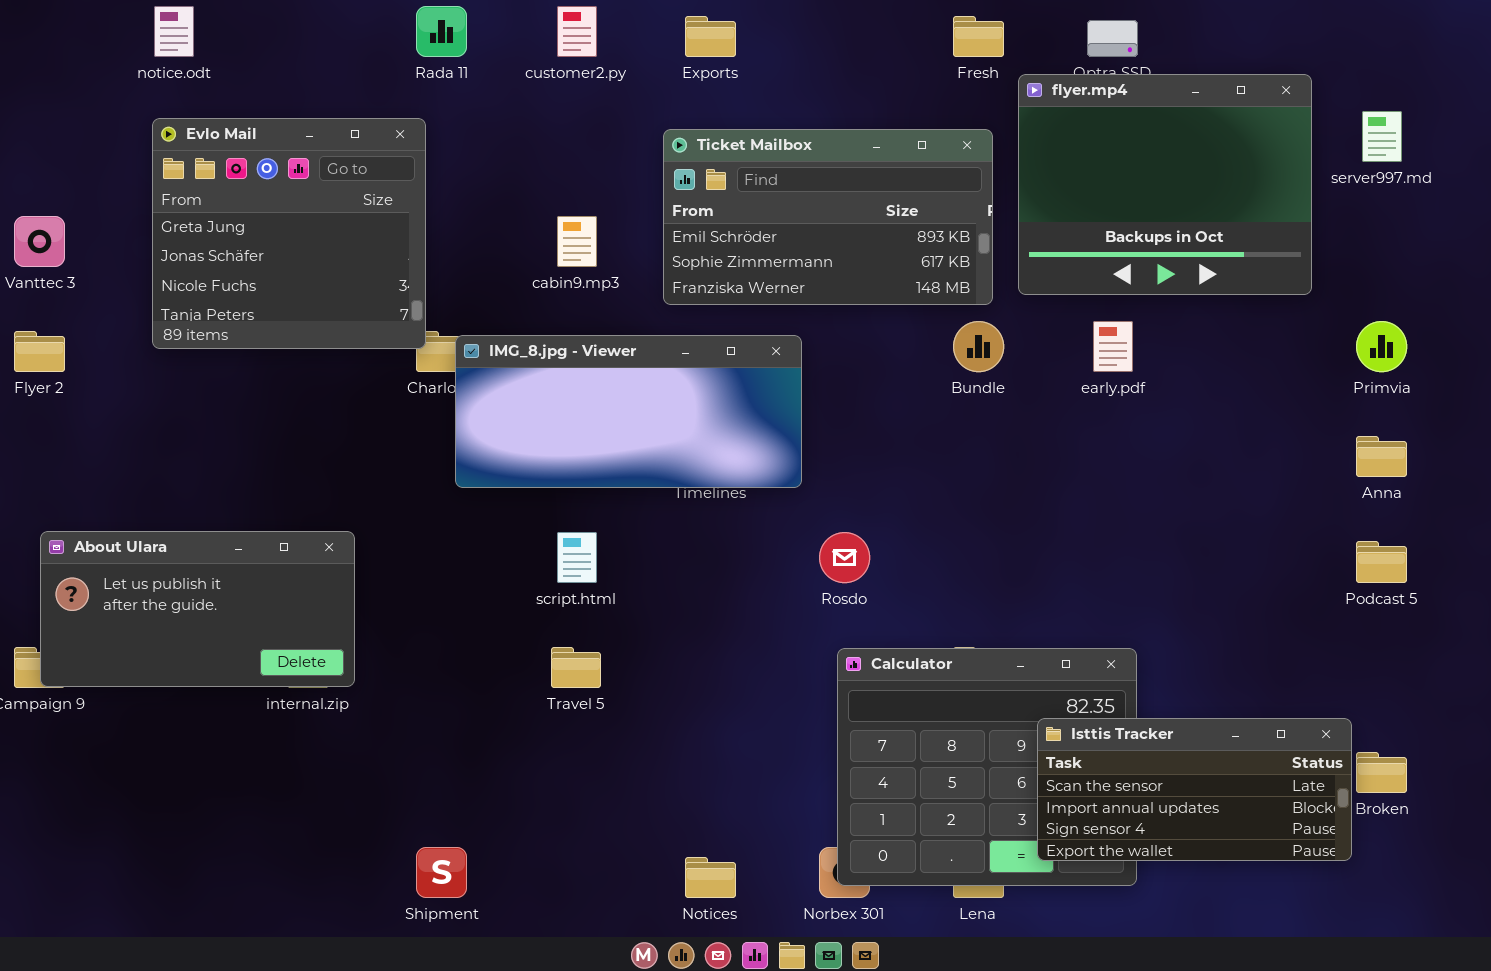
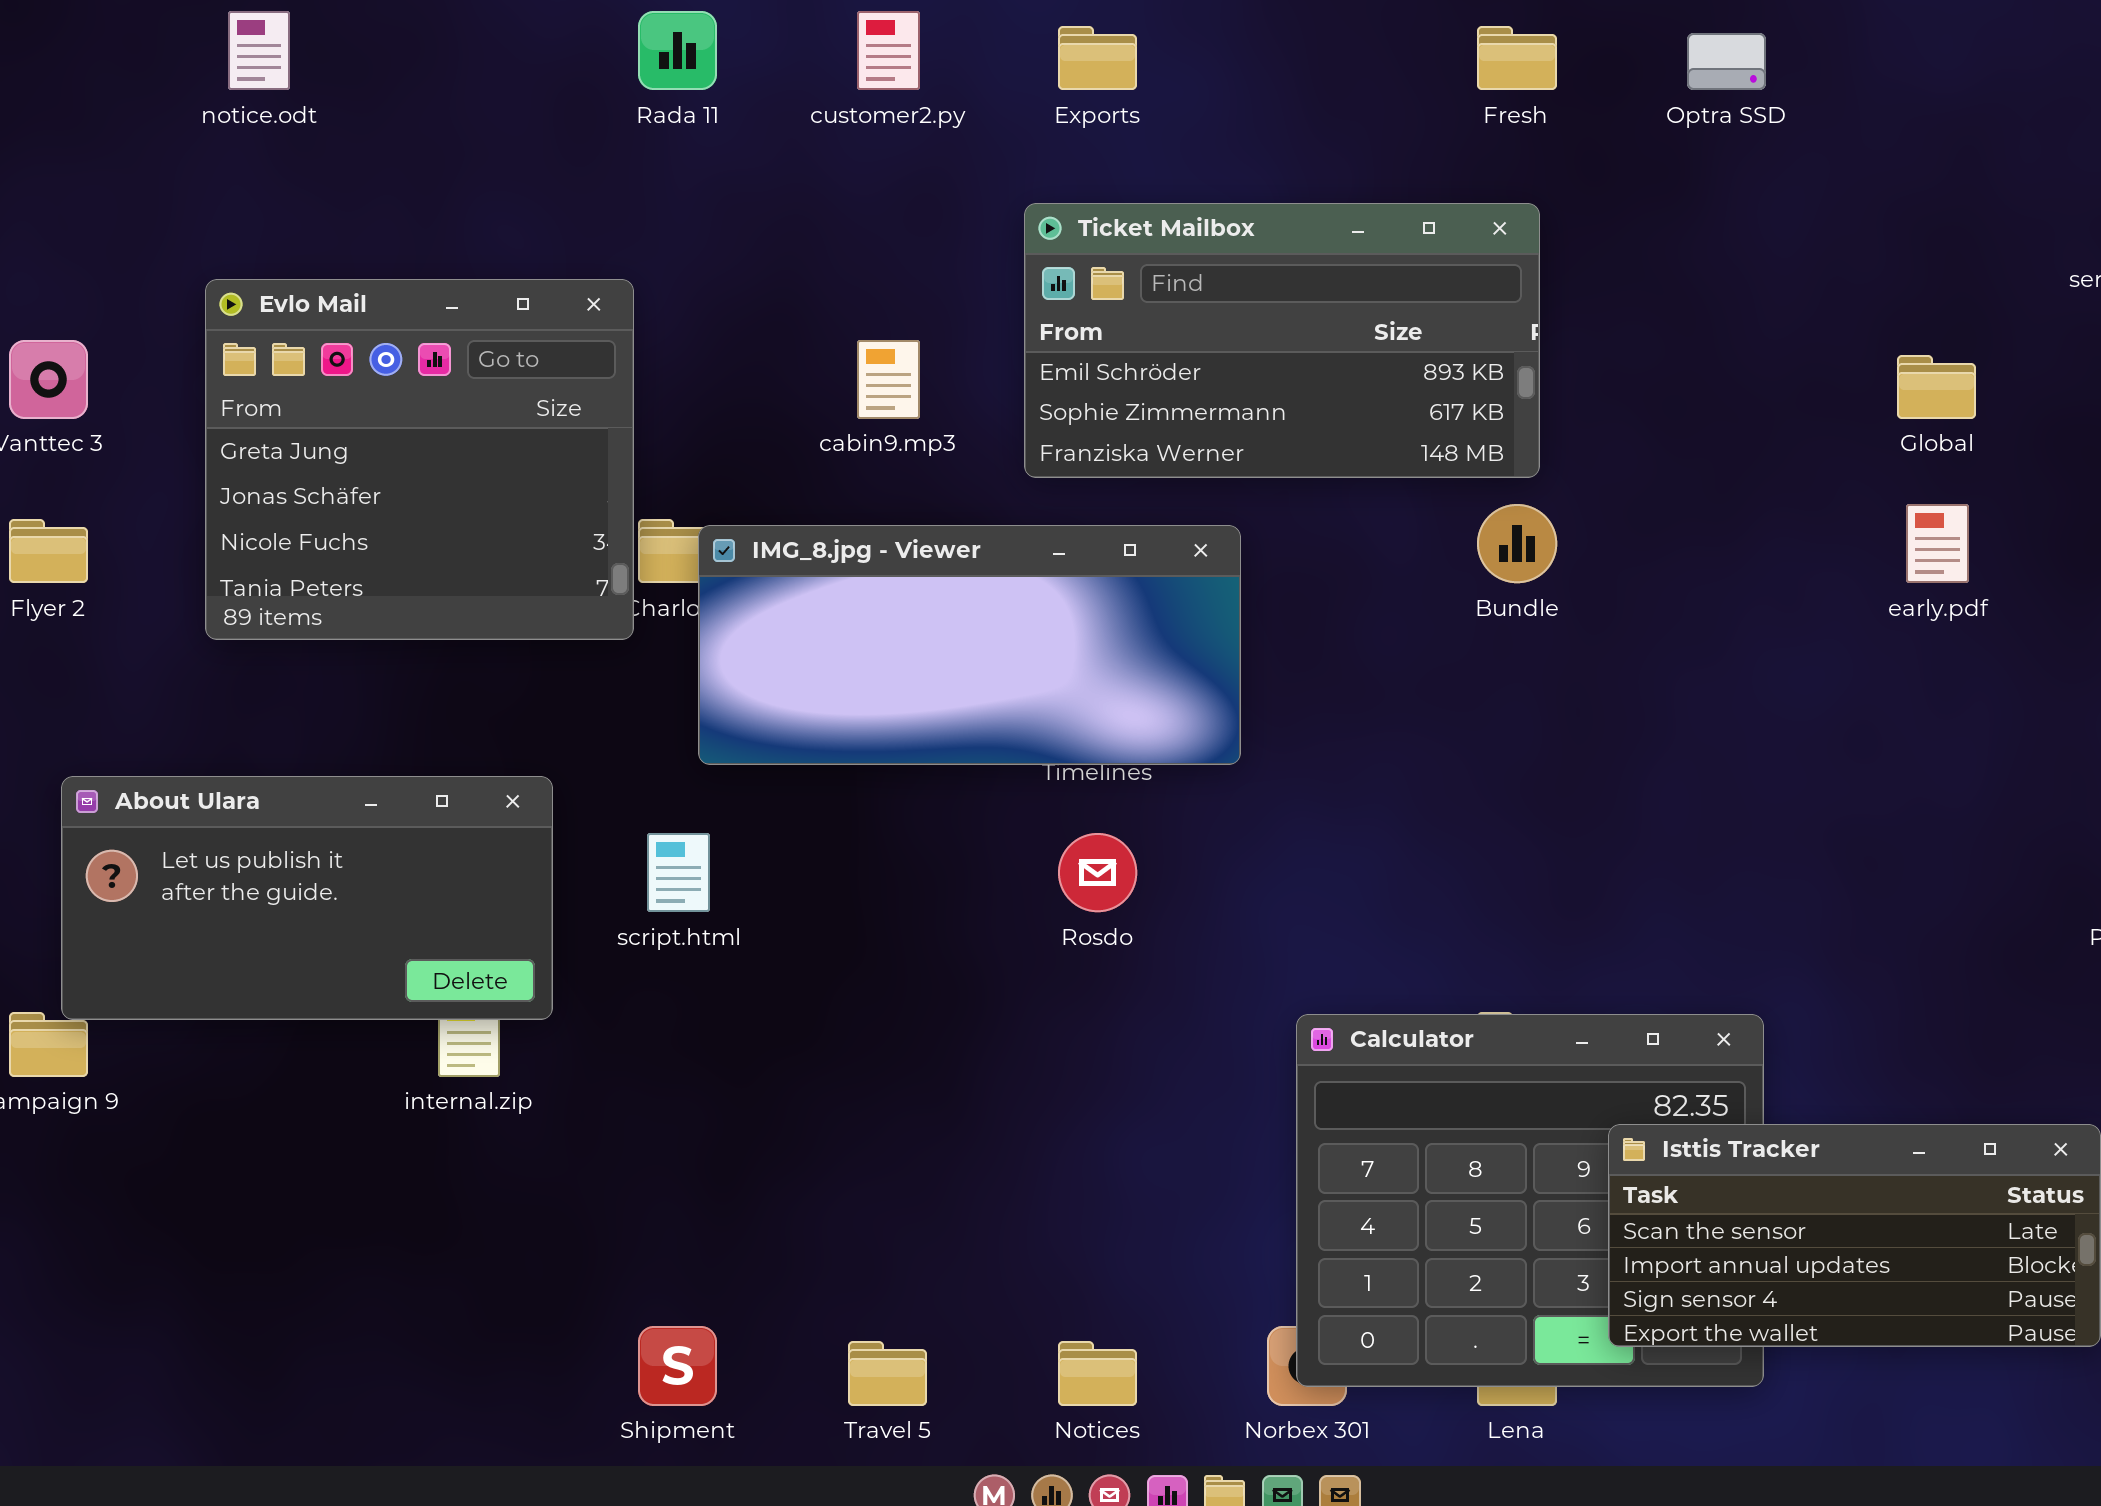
flyer.mp4: [1018,74,1312,295] -> none, closed
Evlo Mail: [152,118,426,349] -> [205,279,634,640], moved
early.pdf: [1093,321,1133,372] -> [1906,504,1969,583], moved
About Ulara: [40,531,355,687] -> [61,776,553,1020], moved
script.html: [557,532,597,583] -> [647,833,710,912], moved
Rosdo: [819,532,870,583] -> [1058,833,1137,912], moved
Travel 5: [551,647,601,688] -> [848,1341,927,1406], moved

